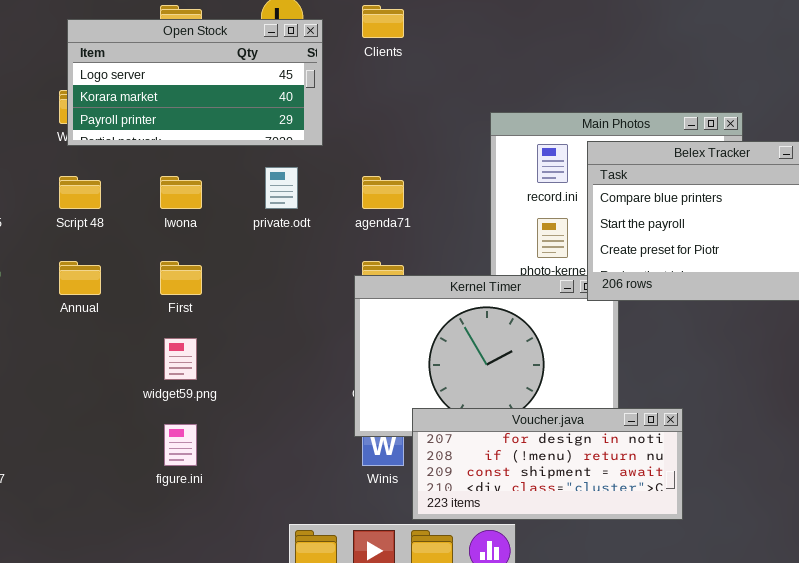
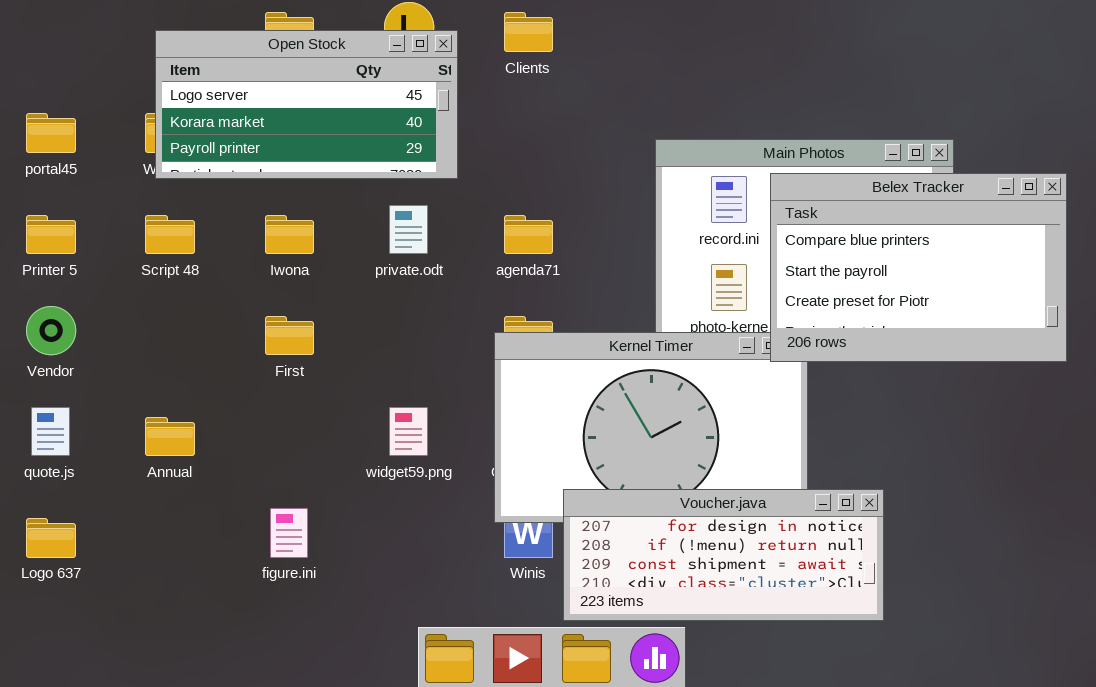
Annual: [59,261,101,295] -> [145,417,195,456], moved
widget59.png: [164,338,197,380] -> [389,407,428,456], moved

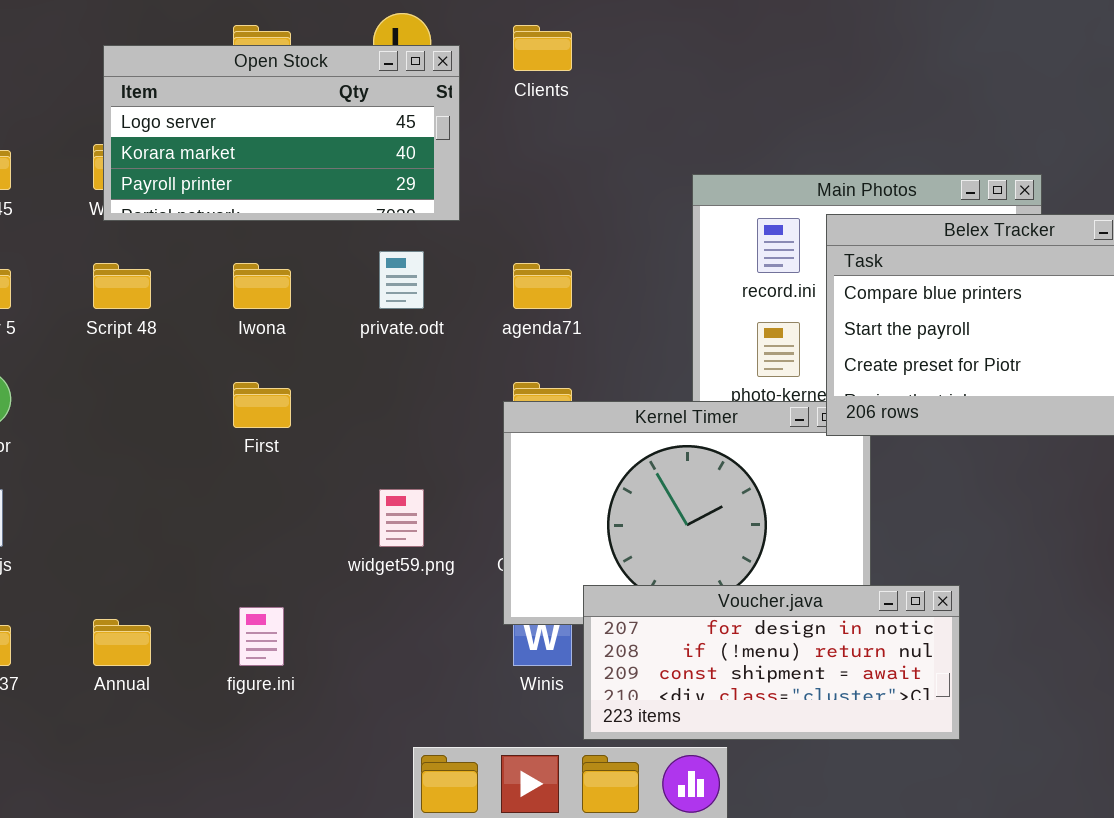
Annual: [145,417,195,456] -> [93,619,151,666], moved

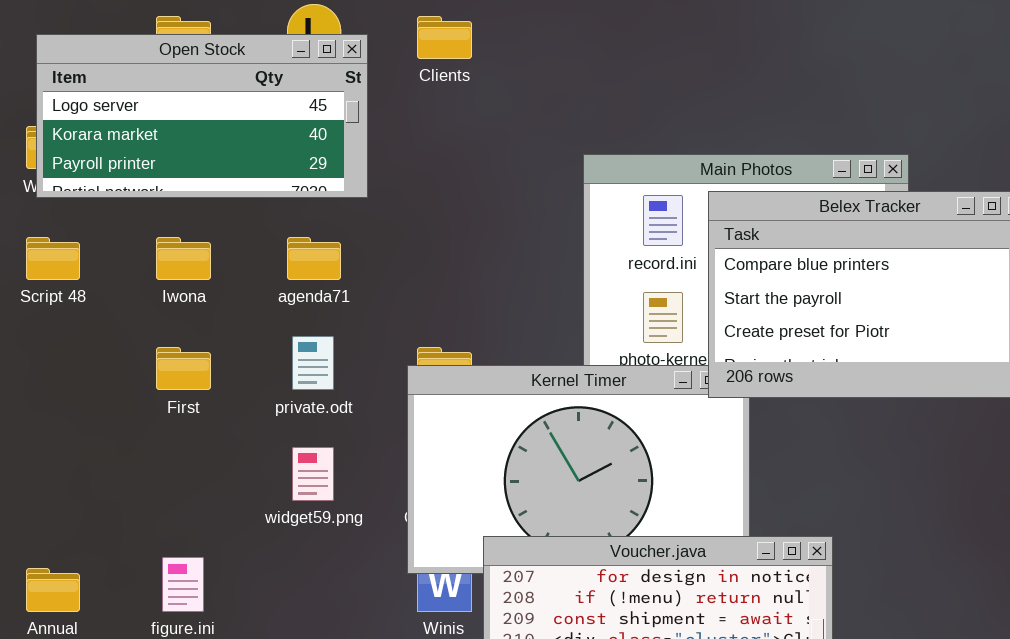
private.odt: [379,251,424,309] -> [292,336,334,390], moved
agenda71: [513,263,572,309] -> [287,237,341,280], moved

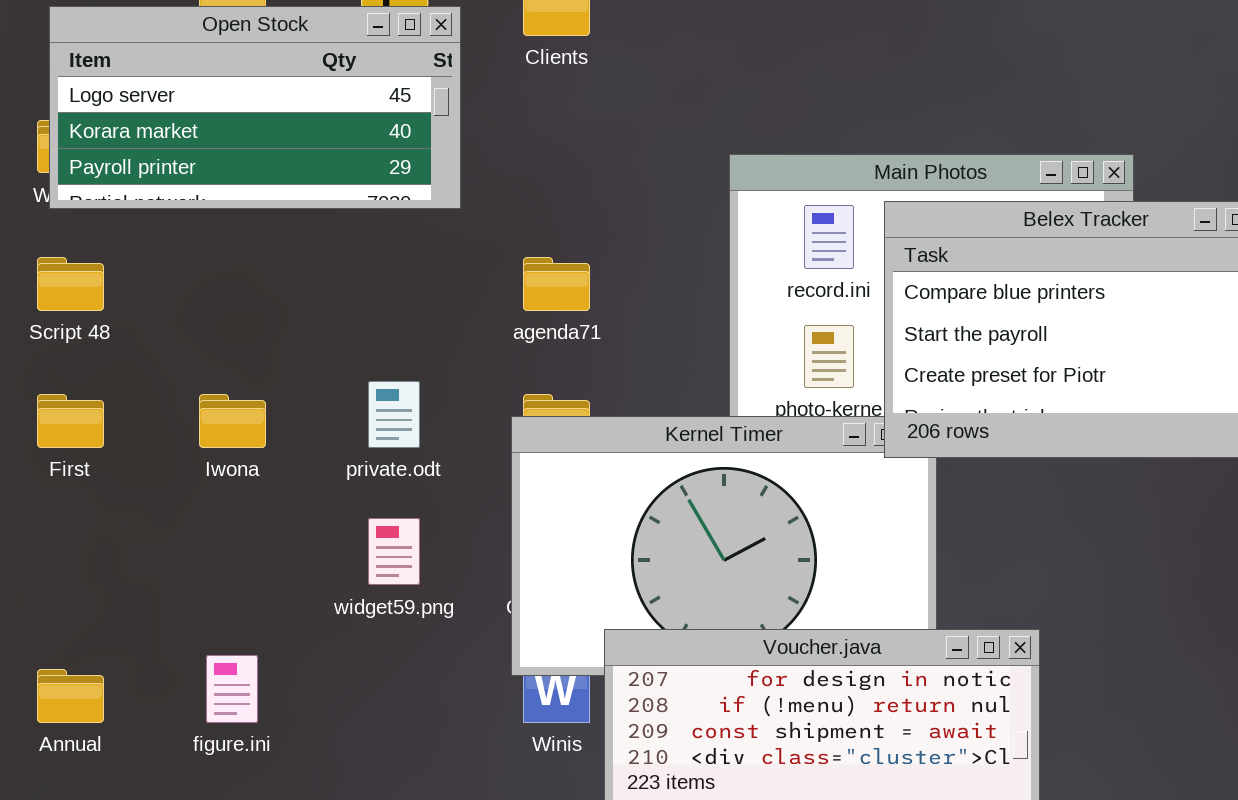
Iwona: [156,237,211,280] -> [199,394,266,448], moved
agenda71: [287,237,341,280] -> [523,257,590,311], moved
First: [156,347,211,390] -> [37,394,104,448], moved

